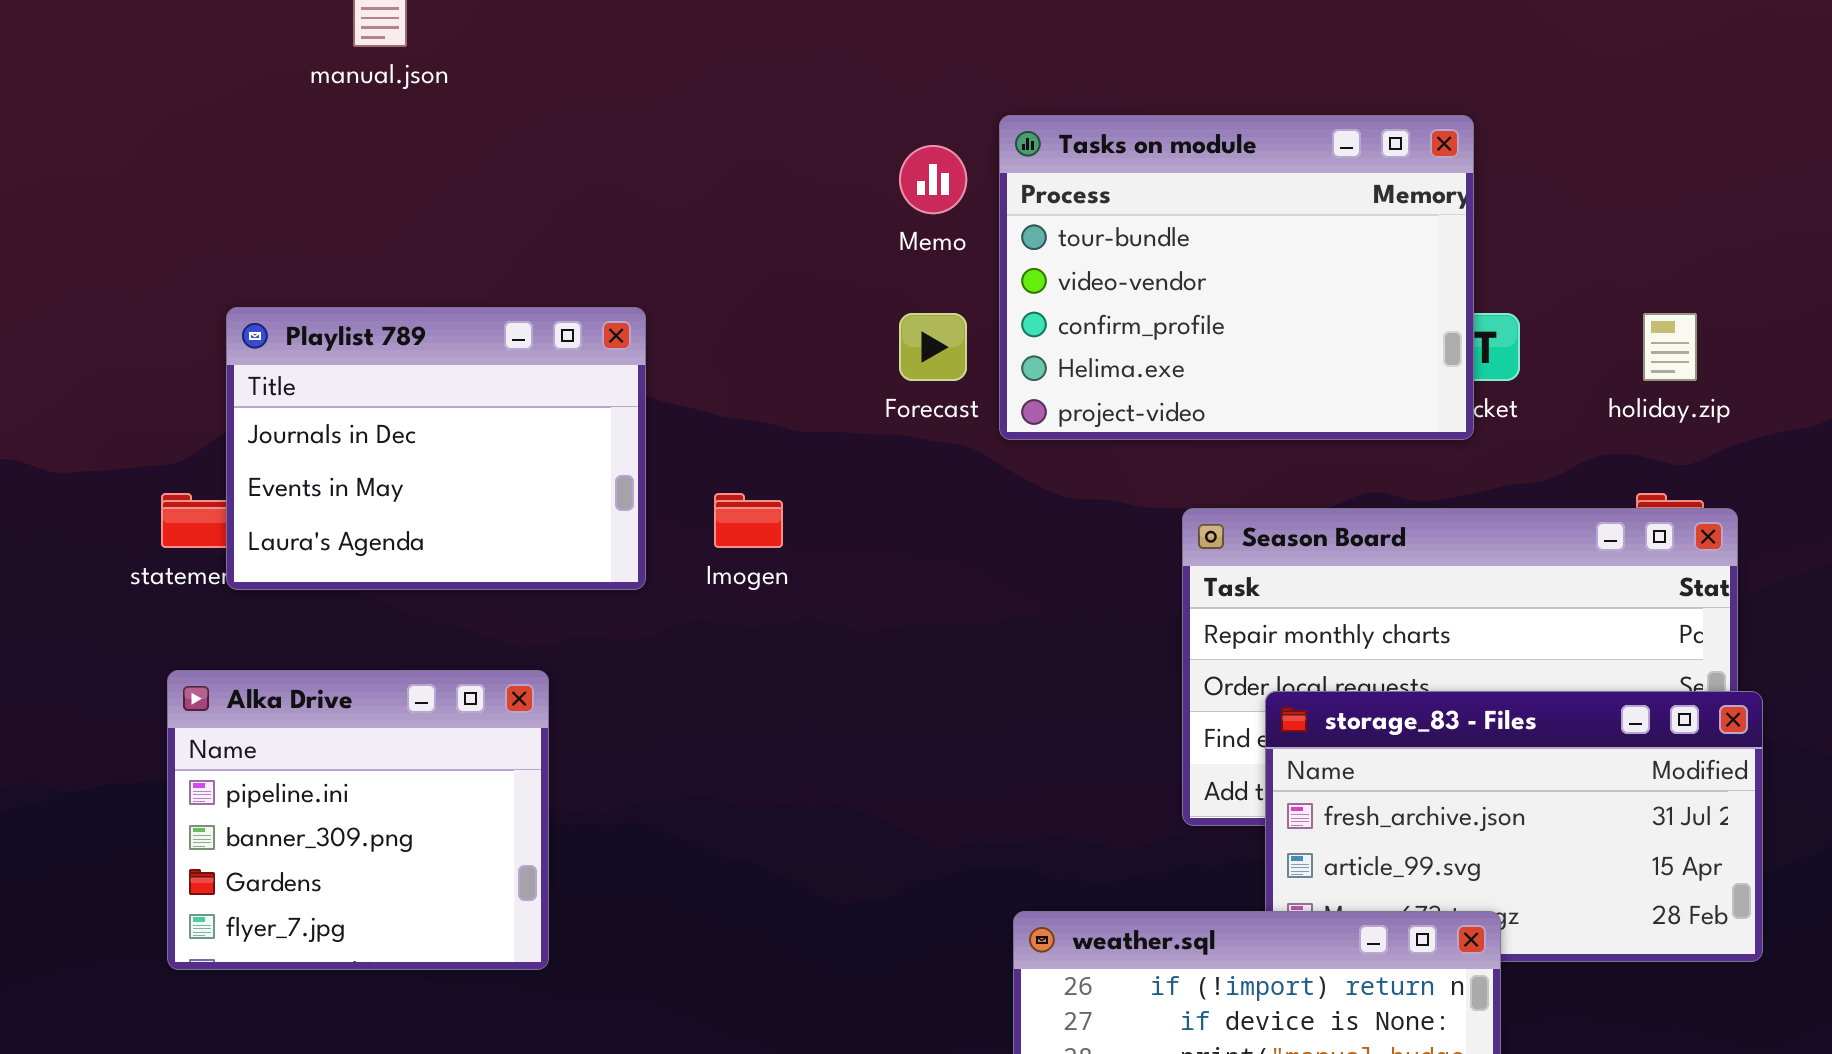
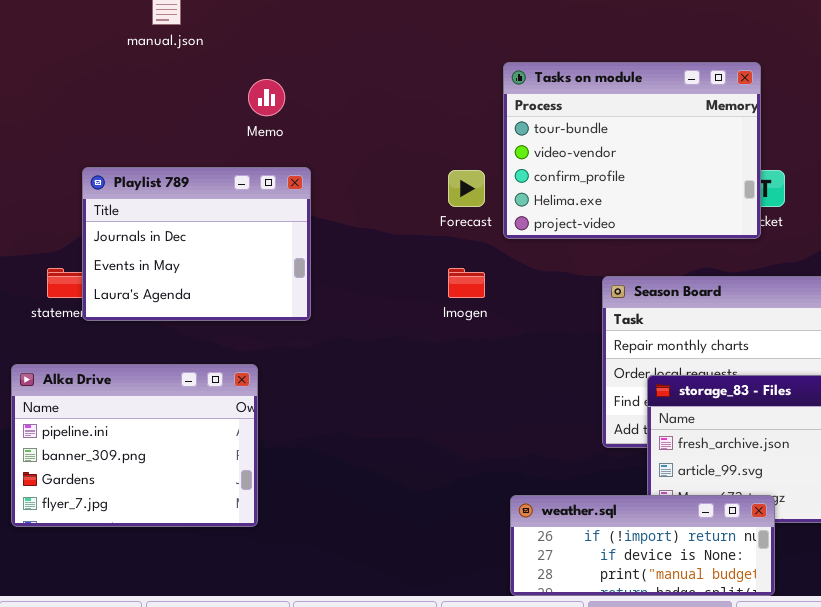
Memo: [899,145,967,214] -> [248,79,285,116], moved
Imogen: [714,493,783,548] -> [448,268,485,298], moved
Alka Drive: [167,670,549,970] -> [11,364,258,527], resized

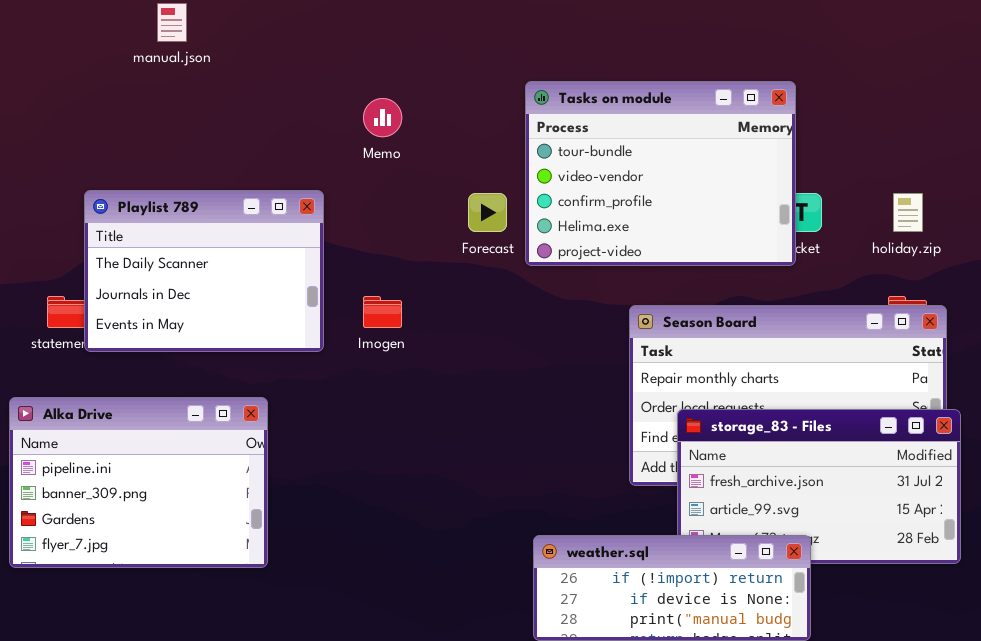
Memo: [248,79,285,116] -> [363,98,402,137], moved
Playlist 789: [82,167,311,321] -> [84,190,324,352], scrolled up 1 row
Imogen: [448,268,485,298] -> [363,296,402,328], moved

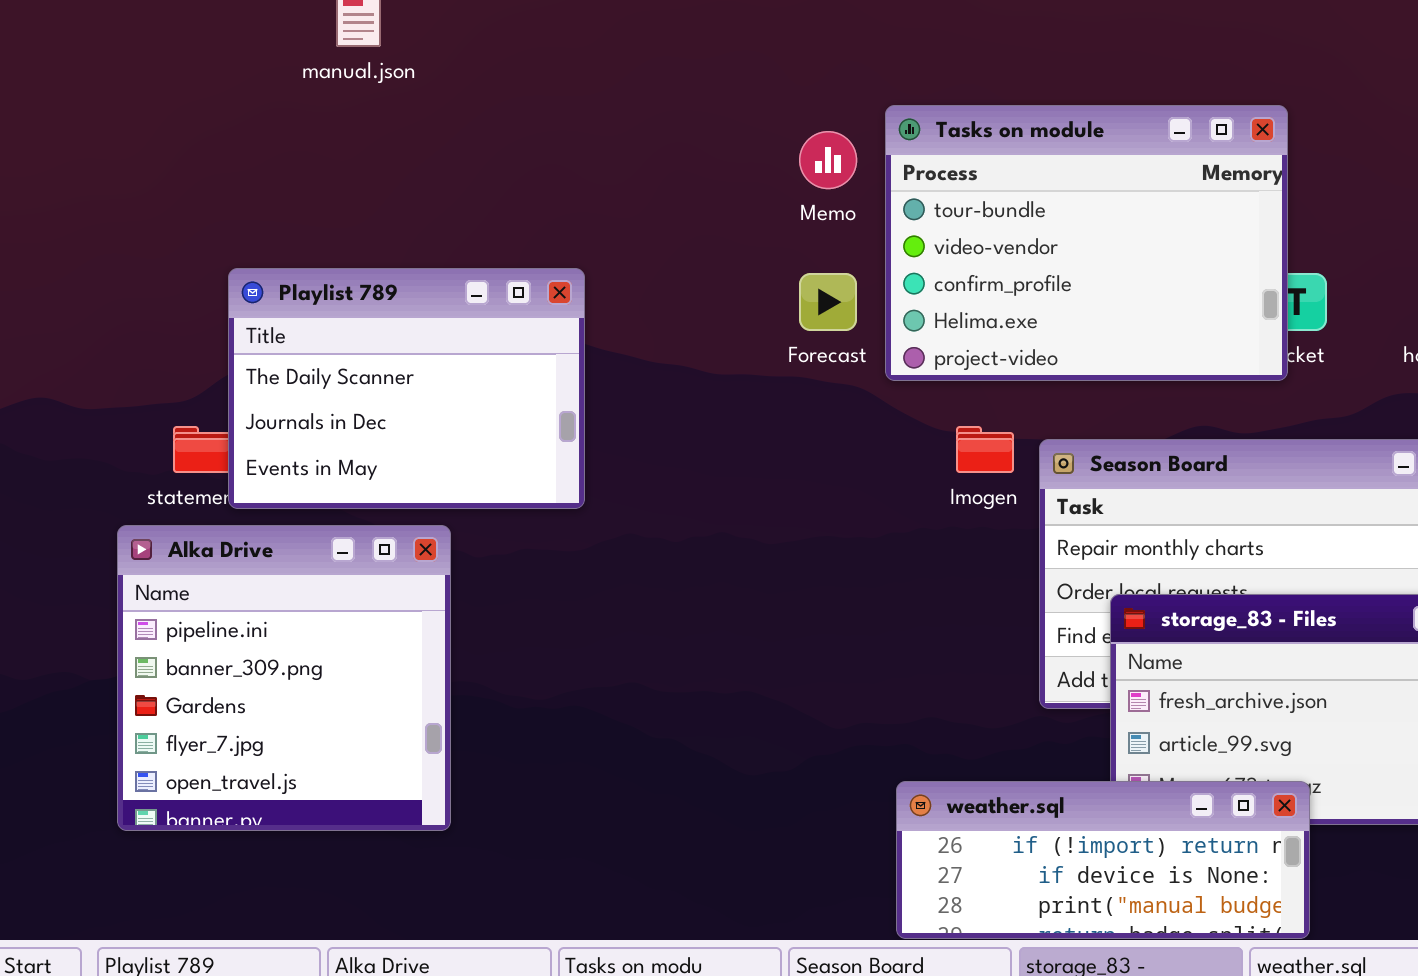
Memo: [363,98,402,137] -> [799,131,857,189], moved
Imogen: [363,296,402,328] -> [956,426,1014,473], moved
Alka Drive: [9,397,268,568] -> [117,525,451,831], resized

